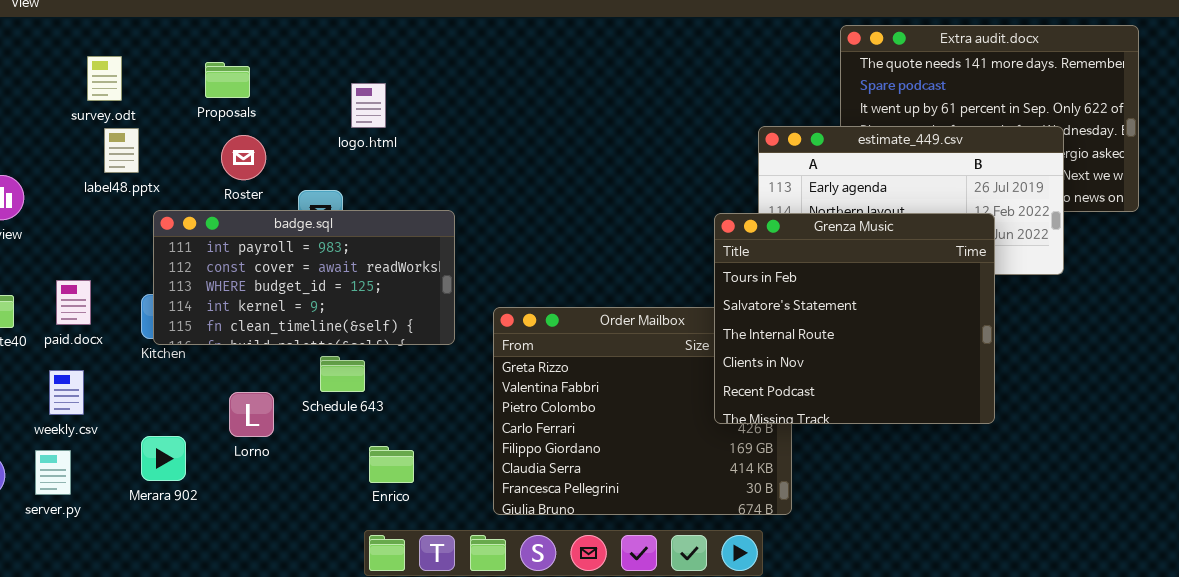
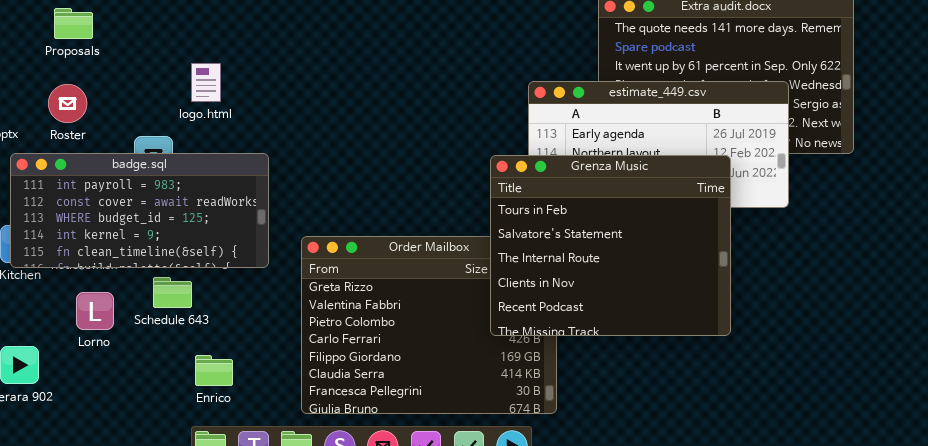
Proposals: [205,62,250,98] -> [54,8,93,39], moved
logo.html: [351,83,386,128] -> [191,63,221,102], moved
Roster: [221,135,266,180] -> [48,84,87,123], moved
Lorno: [229,392,274,437] -> [76,292,114,330], moved

